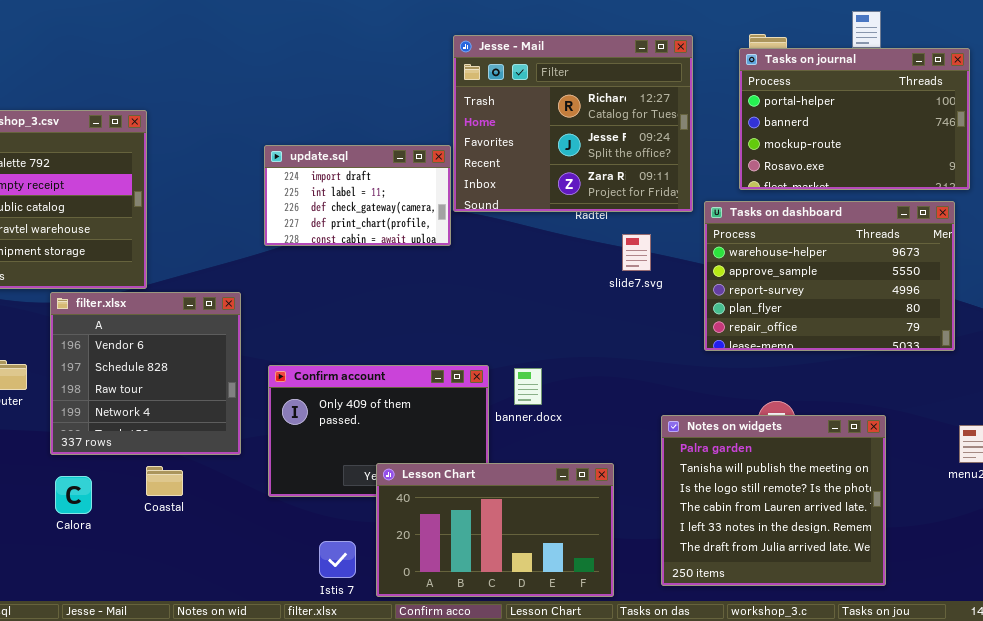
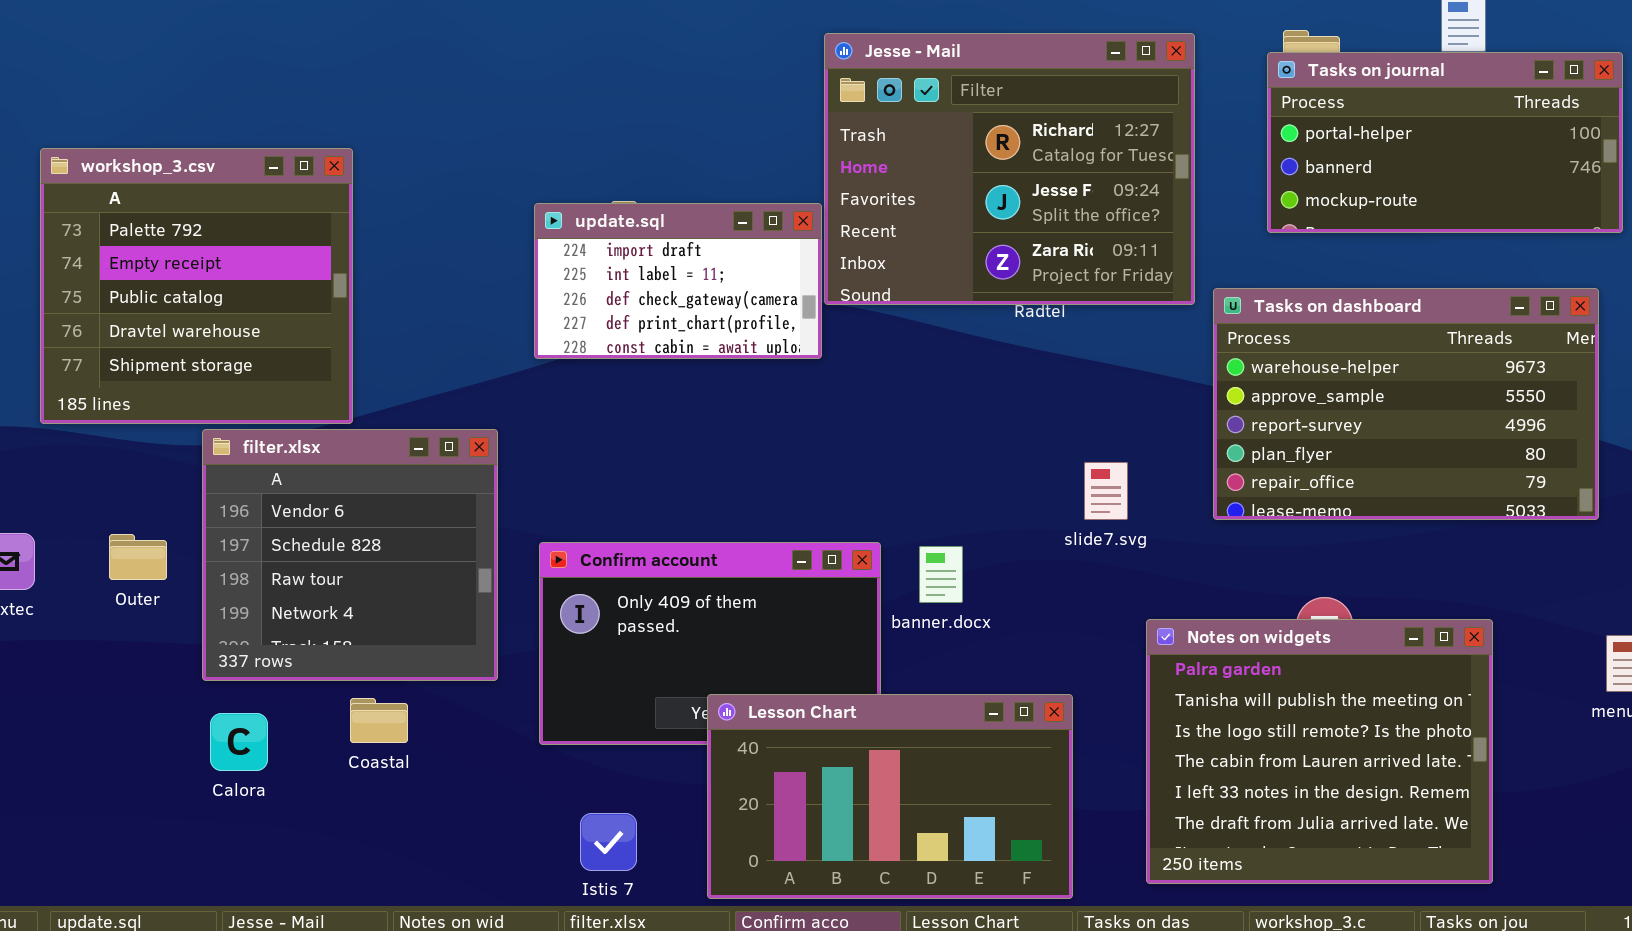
Tasks on journal: [739,48,970,190] -> [1267,52,1623,233], resized
slide7.svg: [622,234,651,271] -> [1084,462,1128,520], moved
Istis 7: [319,541,356,578] -> [580,813,637,871], moved

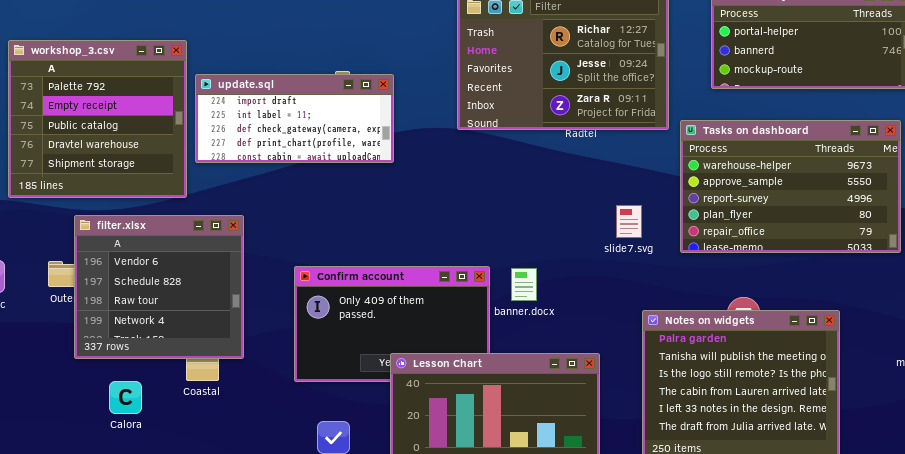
update.sql: [534,203,822,359] -> [195,74,394,163], moved, resized
filter.xlsx: [202,429,498,681] -> [74,215,244,359], moved
slide7.svg: [1084,462,1128,520] -> [616,205,642,238], moved
Calora: [210,713,268,771] -> [109,381,142,414], moved

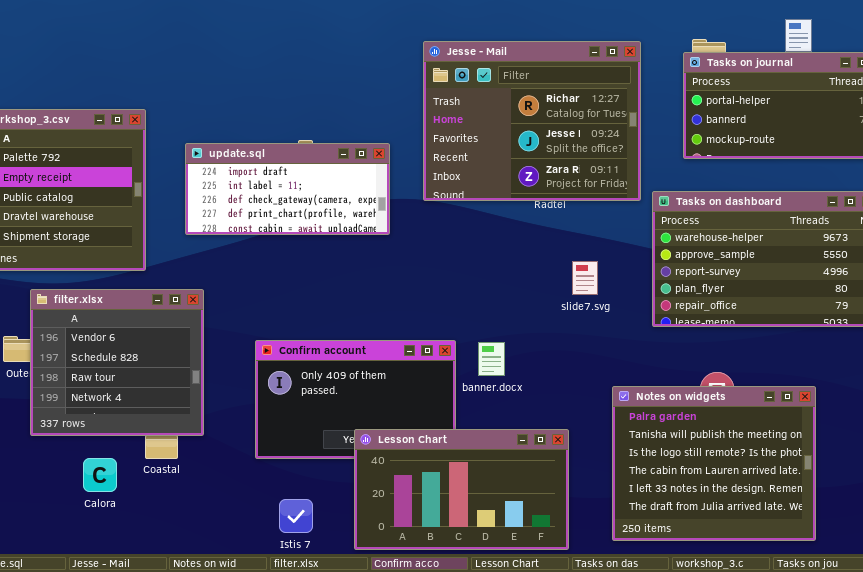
update.sql: [195,74,394,163] -> [185,143,390,235], moved
slide7.svg: [616,205,642,238] -> [572,261,598,295], moved
Calora: [109,381,142,414] -> [83,458,117,492], moved

